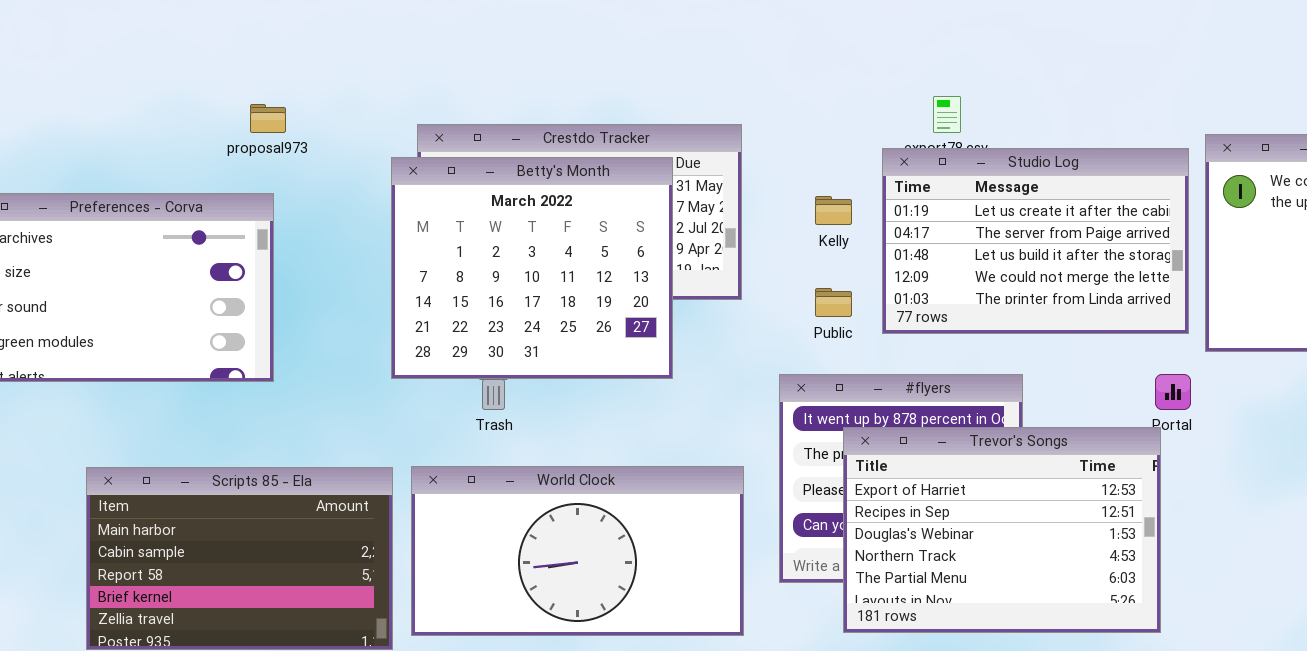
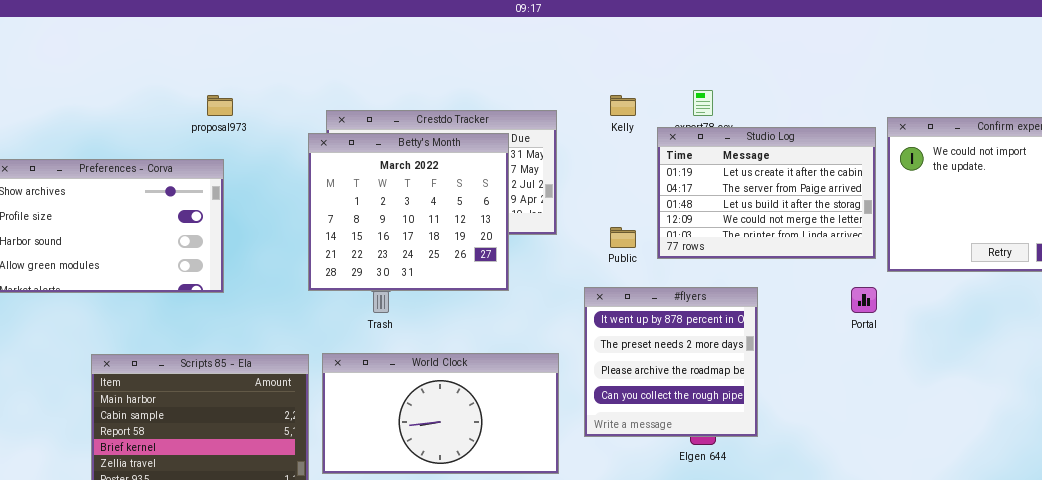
Kelly: [815,196,852,225] -> [610,95,636,116], moved
Trevor's Songs: [843,427,1161,633] -> none, closed

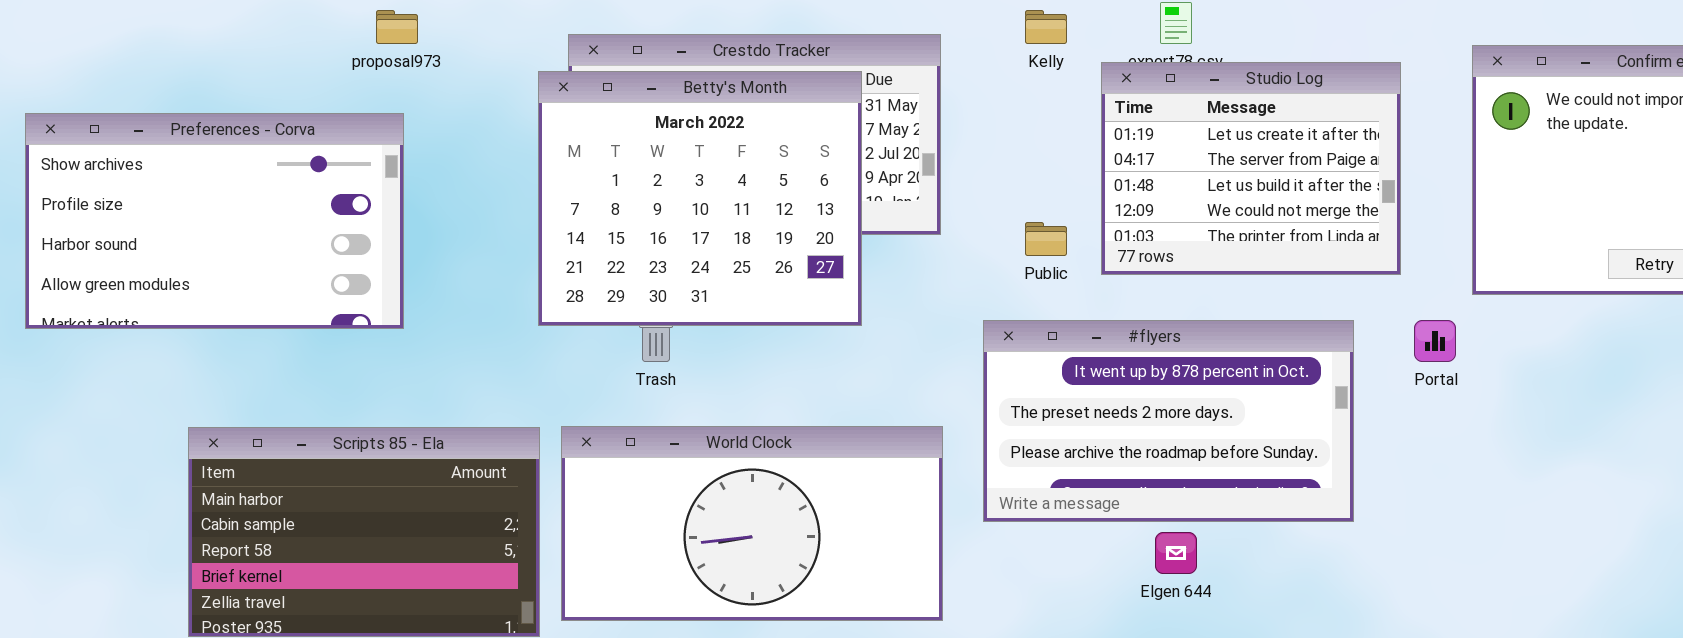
Studio Log: [657,127,876,259] -> [1101,62,1401,275], resized
#flyers: [584,287,758,437] -> [983,320,1354,522], resized

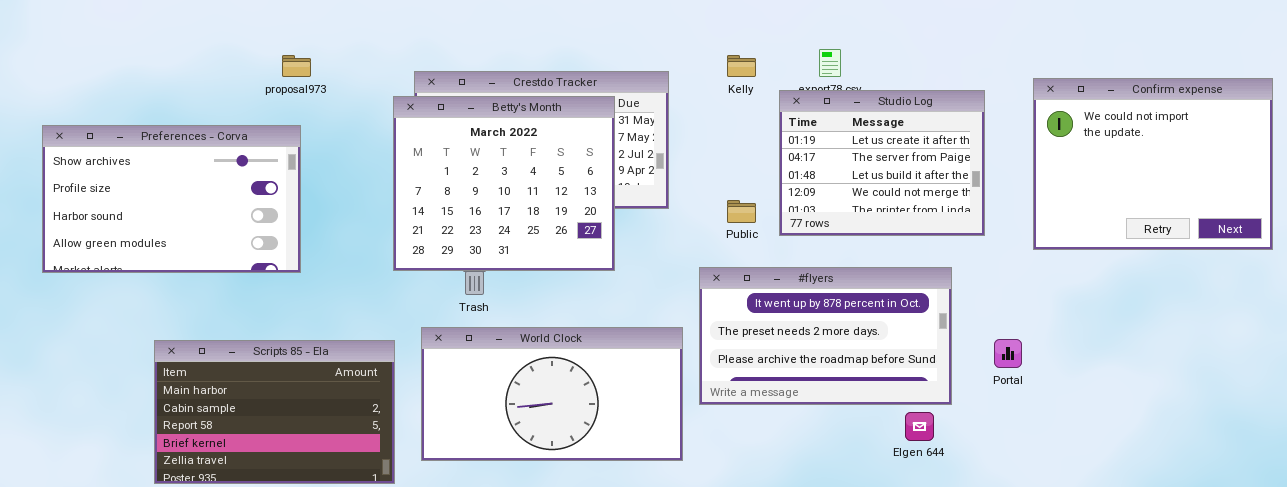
Portal: [1414,320,1456,362] -> [994,339,1022,368], moved
World Clock: [561,426,943,621] -> [421,327,683,461], moved
Elgen 644: [1155,532,1197,574] -> [905,412,934,441], moved

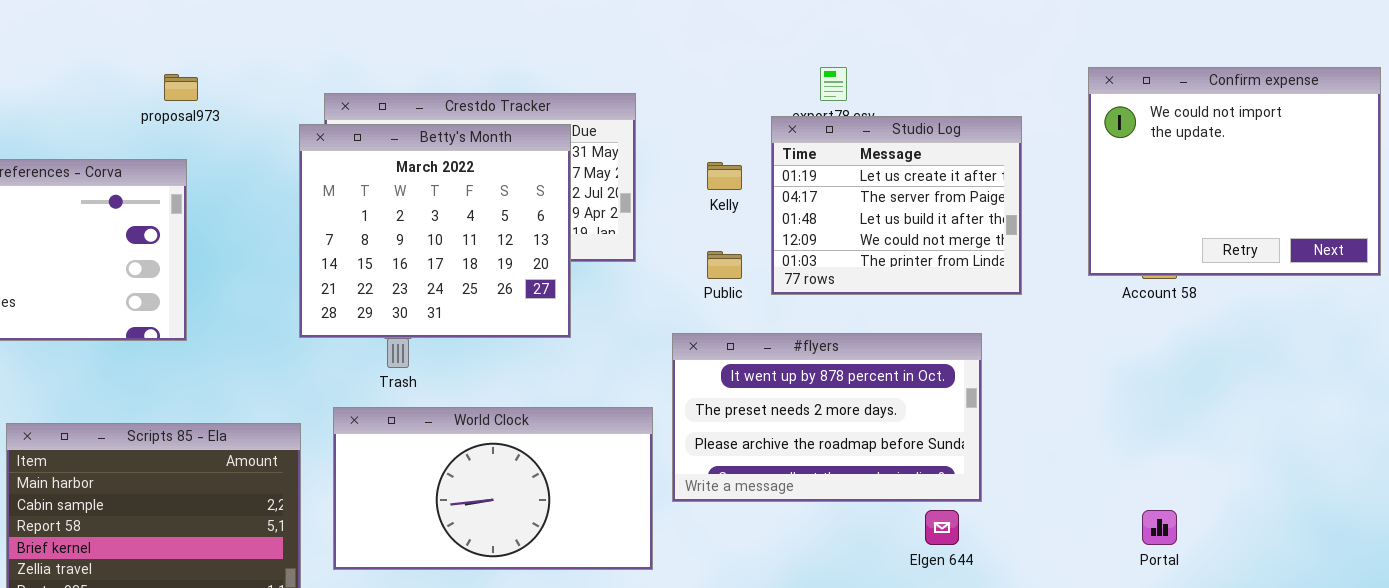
Kelly: [727,55,756,77] -> [707,162,742,190], moved
Confirm expense: [1033,78,1273,250] -> [1088,67,1381,276], moved
Portal: [994,339,1022,368] -> [1142,510,1177,545], moved

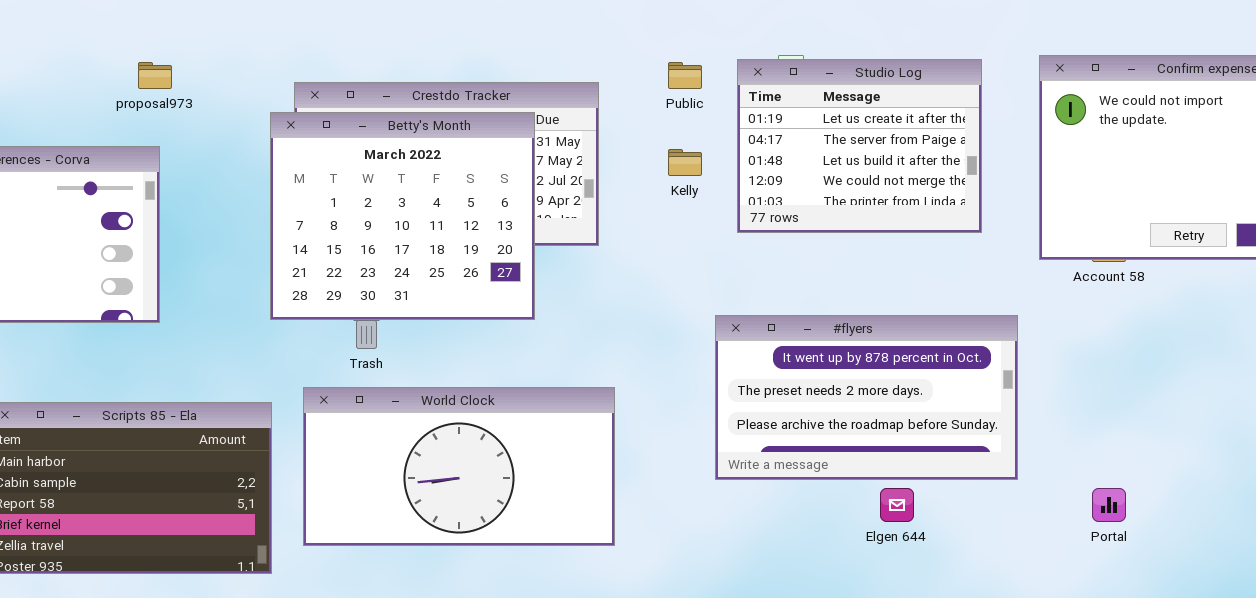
Studio Log: [771,116,1022,295] -> [737,59,982,233], moved
Public: [707,251,742,279] -> [668,62,702,89], moved
#flyers: [672,333,982,502] -> [715,315,1018,480], moved

